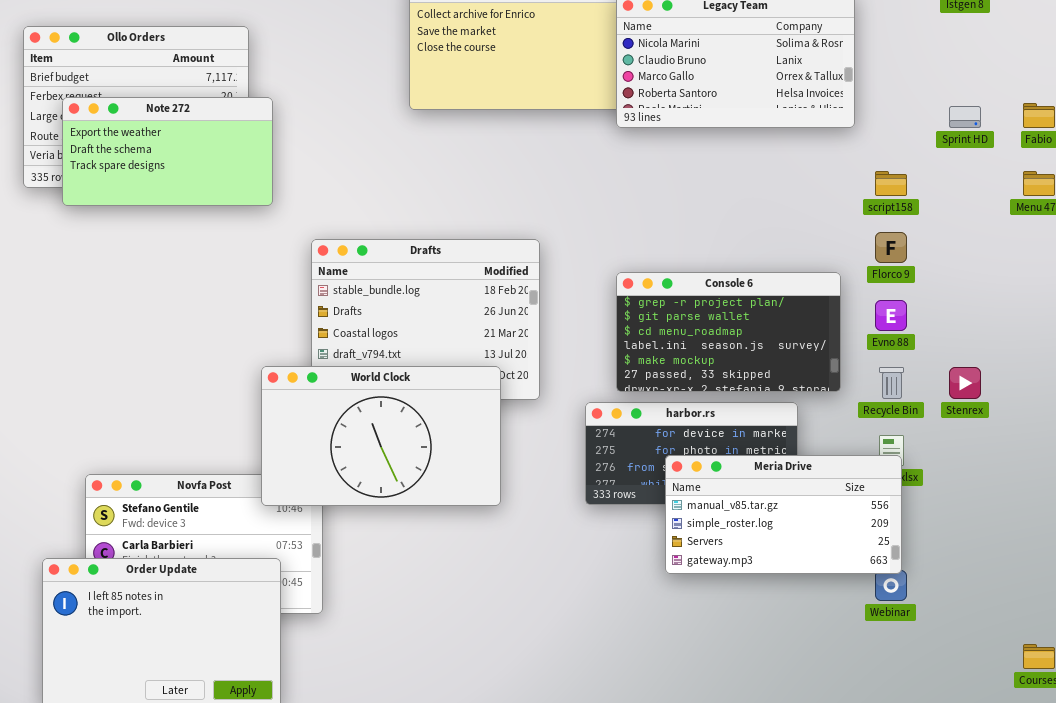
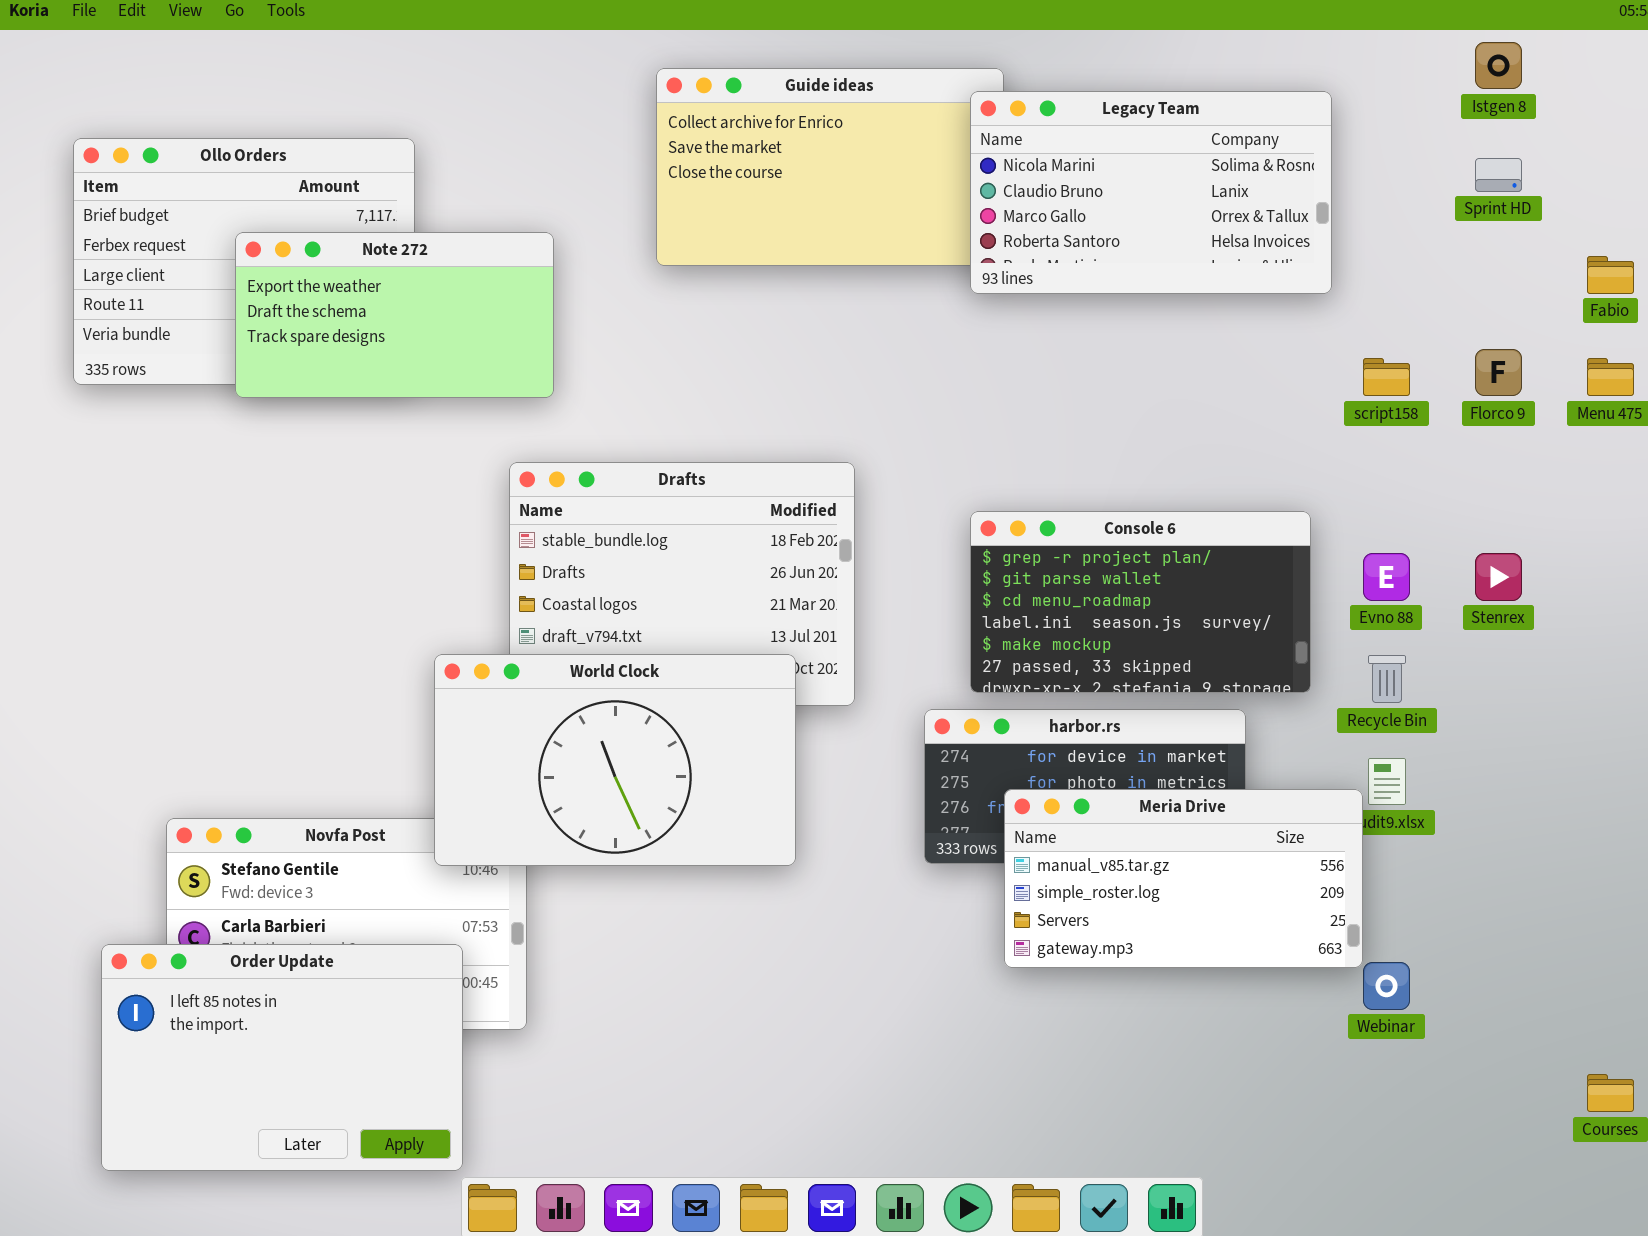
Note 272: [62,97,273,206] -> [235,232,554,398], moved
Sprint HD: [949,106,981,128] -> [1475,158,1522,192], moved
Florco 9: [875,232,907,263] -> [1475,349,1522,396], moved
Stenrex: [949,367,981,399] -> [1475,553,1522,601], moved
Meria Drive: [665,455,902,574] -> [1004,789,1363,968], moved

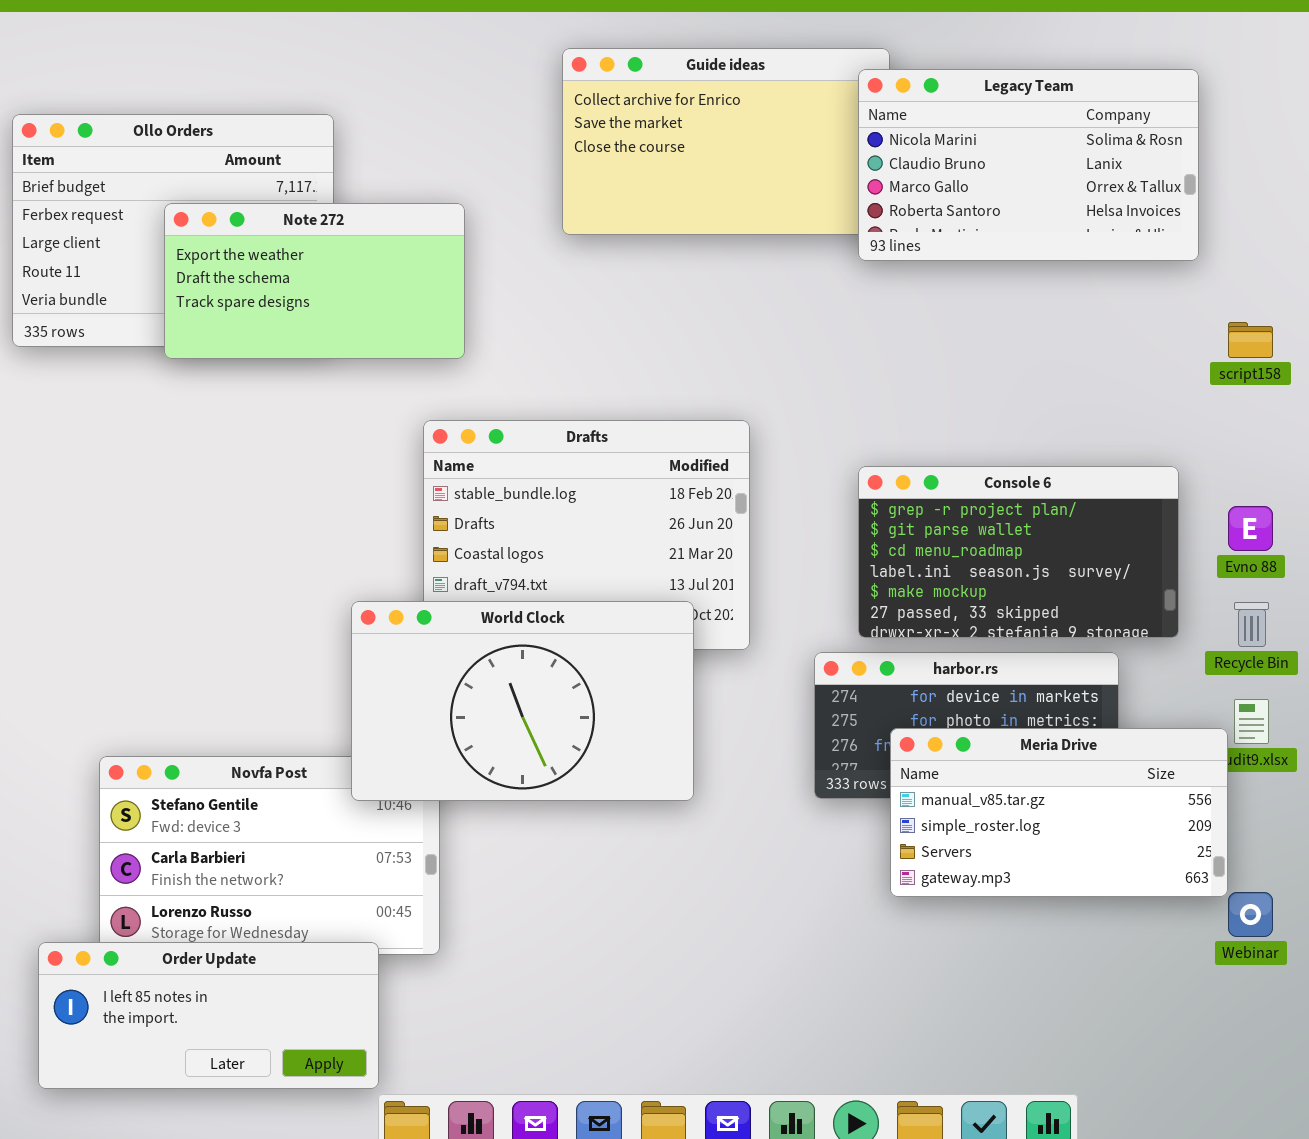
Order Update: [101,944,463,1171] -> [38,942,379,1089], resized

